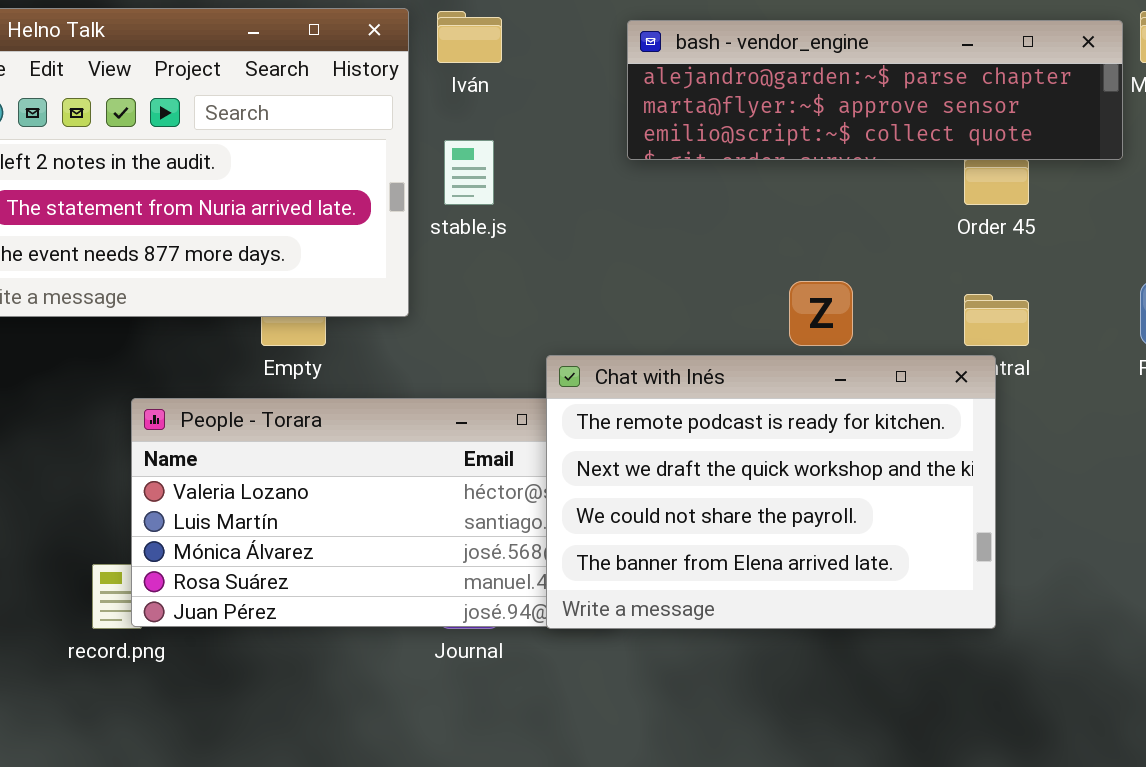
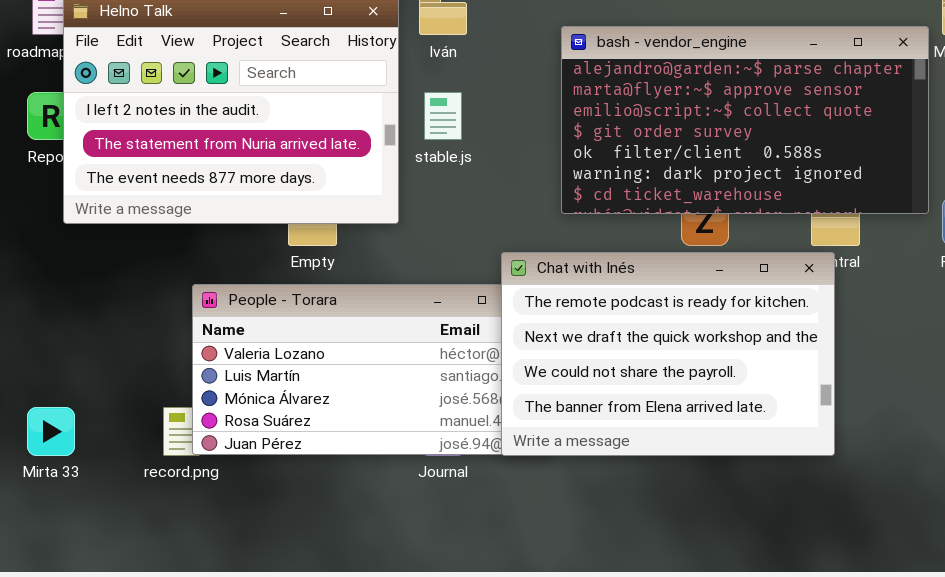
bash - vendor_engine: [627,20,1123,160] -> [561,26,929,214], moved, resized

